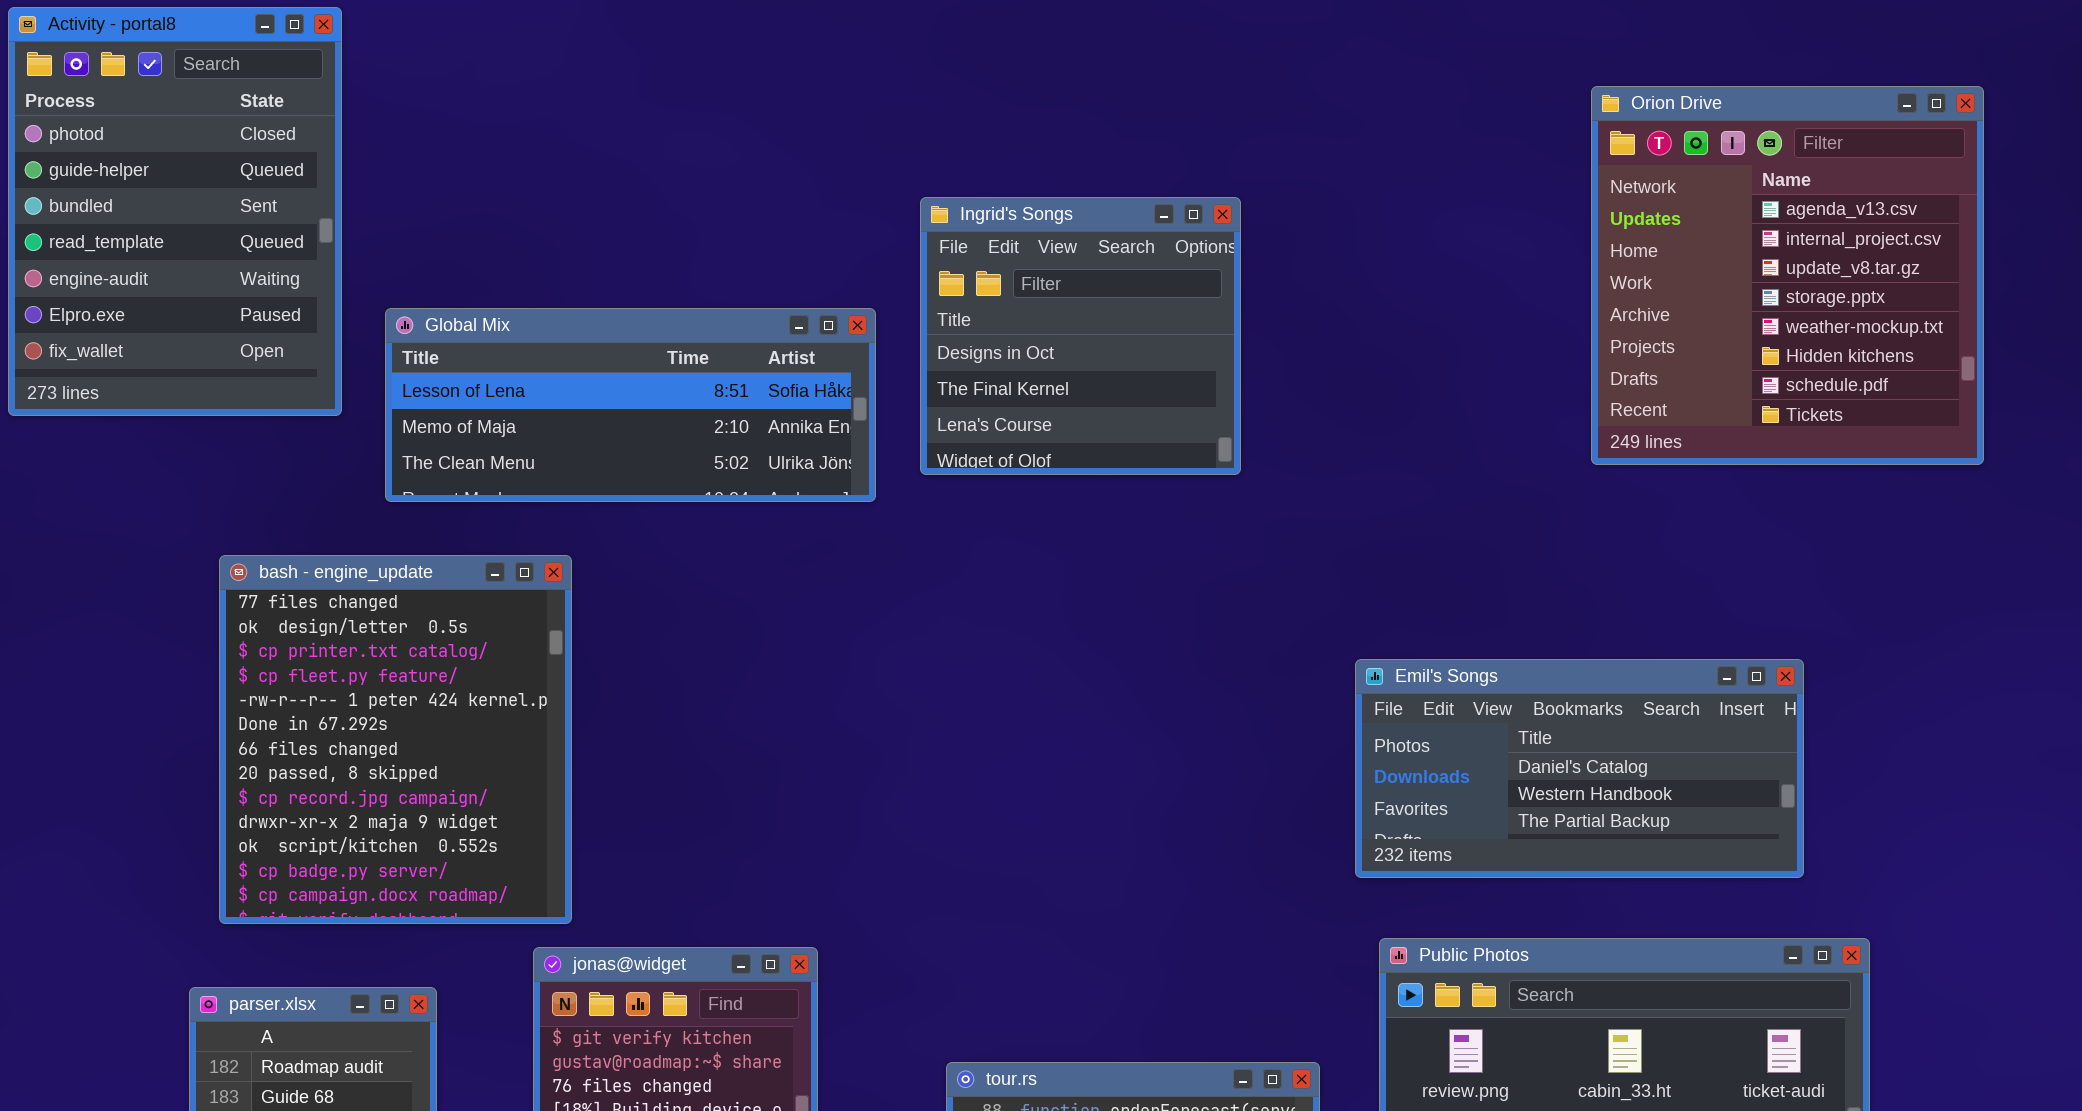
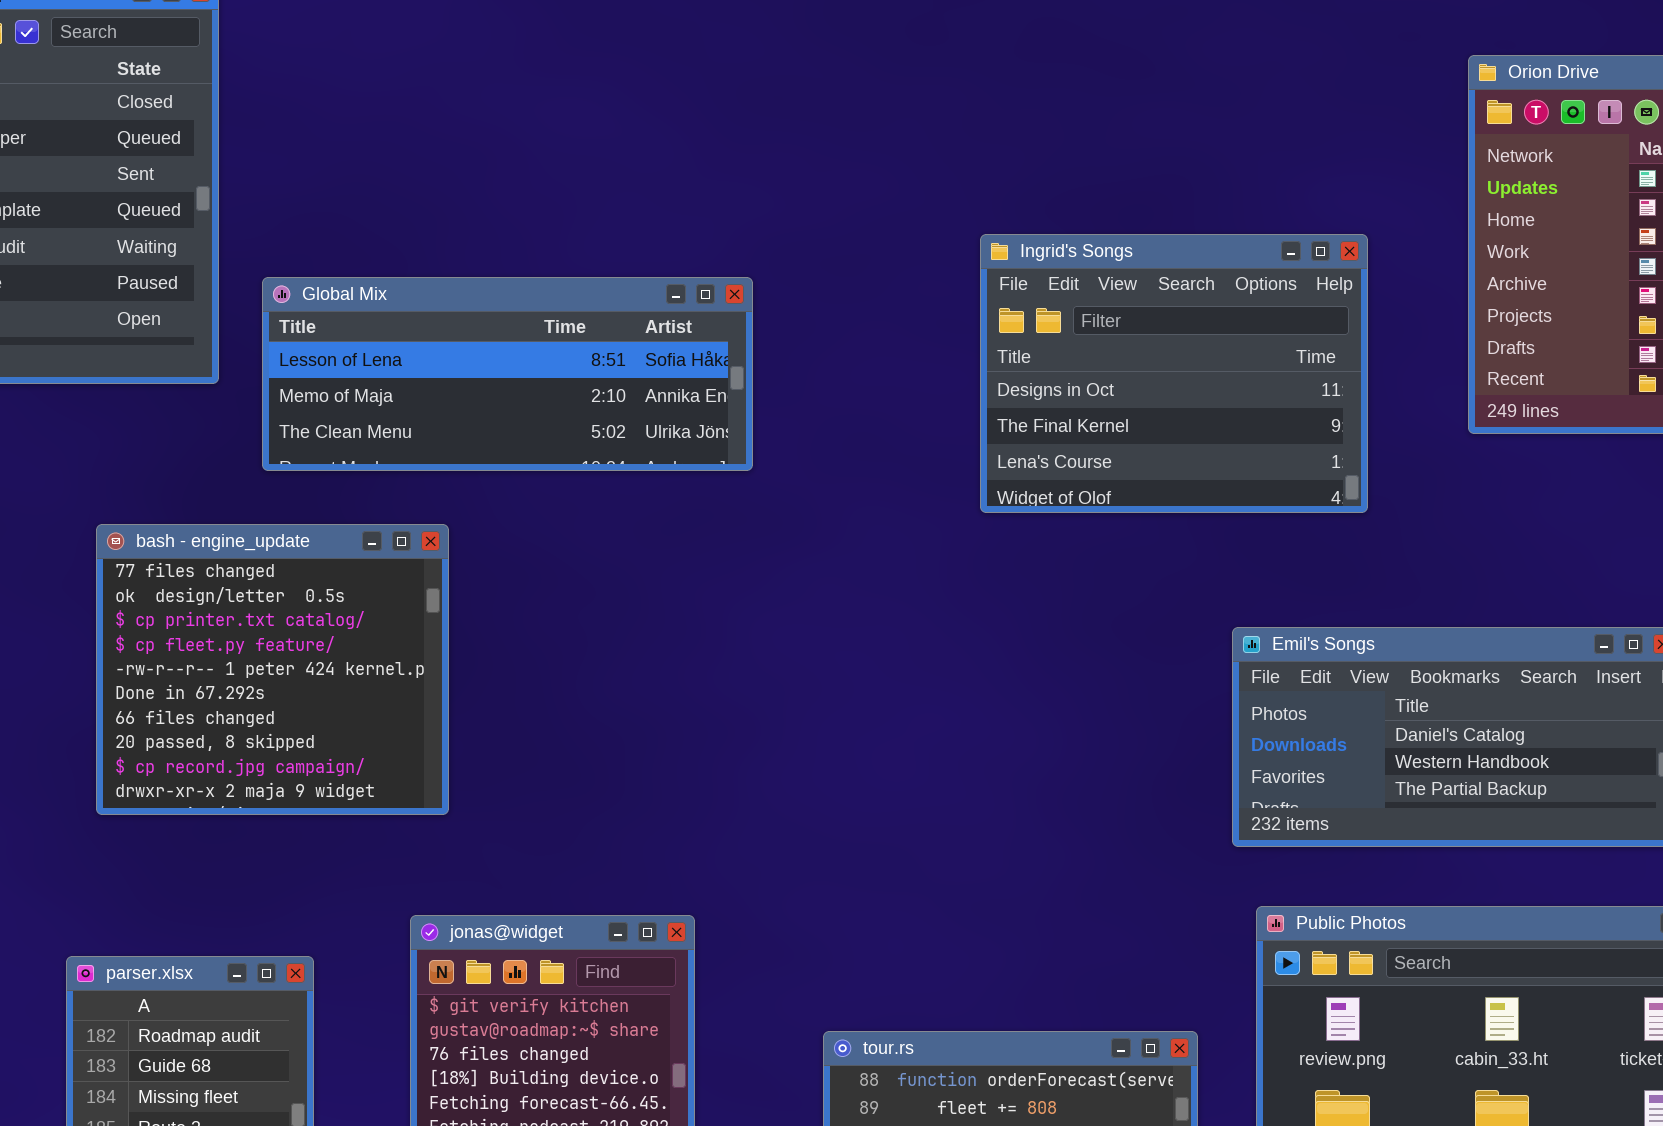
Ingrid's Songs: [920,197,1241,475] -> [980,234,1368,513], moved, resized
bash - engine_update: [219,555,572,924] -> [96,524,449,815], resized

